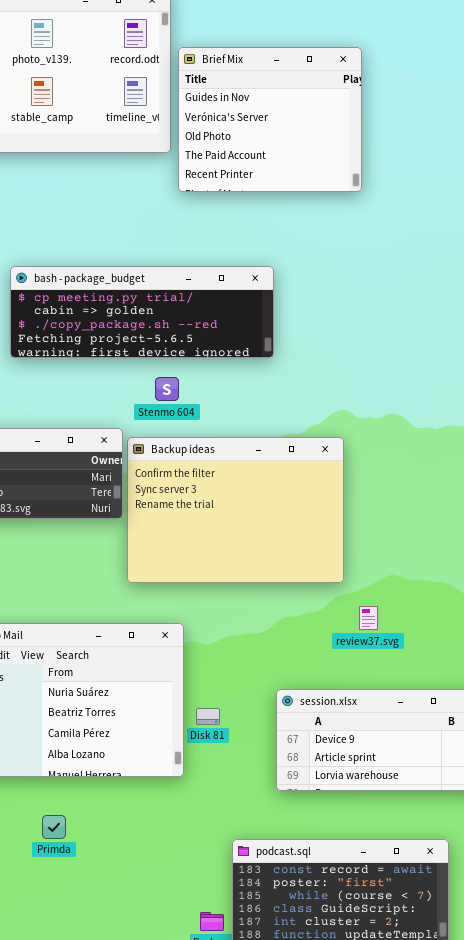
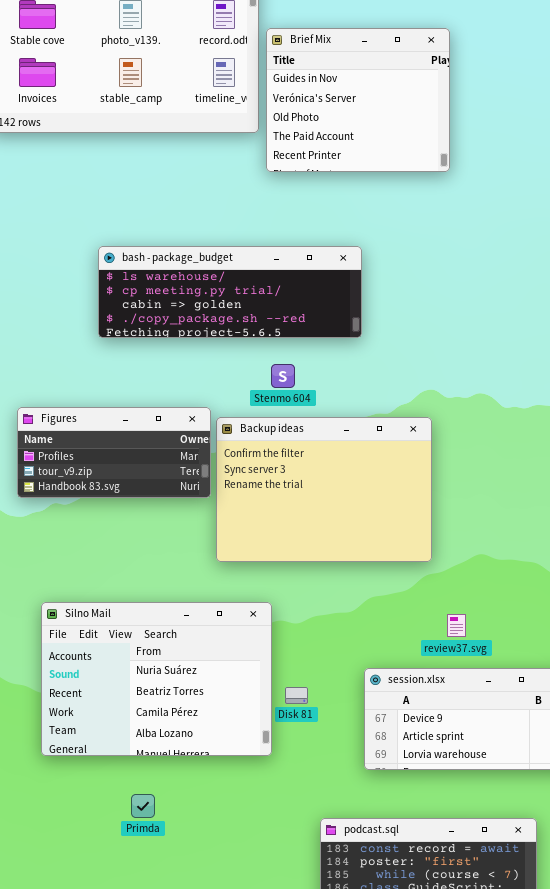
bash - package_budget: [10,266,274,358] -> [98,246,362,338], scrolled up 1 row
Stenmo 604: [155,377,179,401] -> [271,364,295,388], moved
review37.svg: [359,606,378,630] -> [447,614,466,637], moved

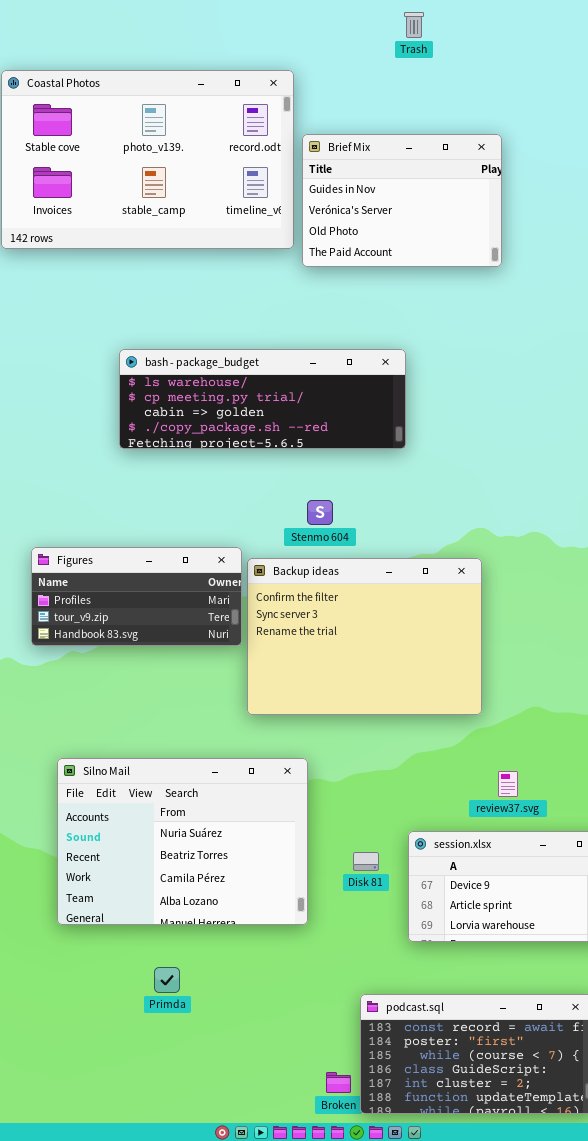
Brief Mix: [266,28,450,172] -> [302,134,502,267], resized
bash - package_budget: [98,246,362,338] -> [119,349,406,449], moved
Disk 81: [285,687,308,704] -> [353,852,379,871], moved

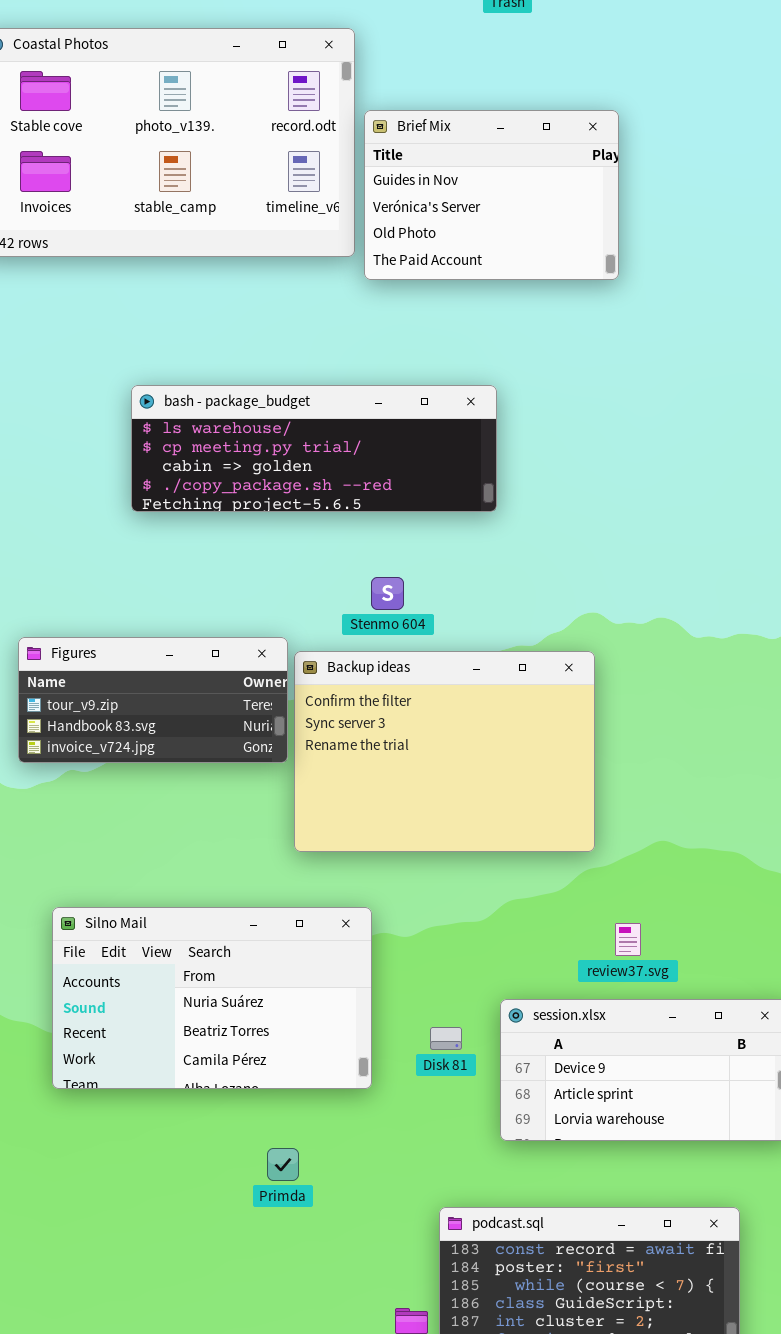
Figures: [31,547,242,646] -> [18,637,288,763], scrolled down 1 row
Silno Mail: [57,758,308,925] -> [52,907,372,1089], resized
Primda: [154,967,180,993] -> [267,1148,299,1181], moved

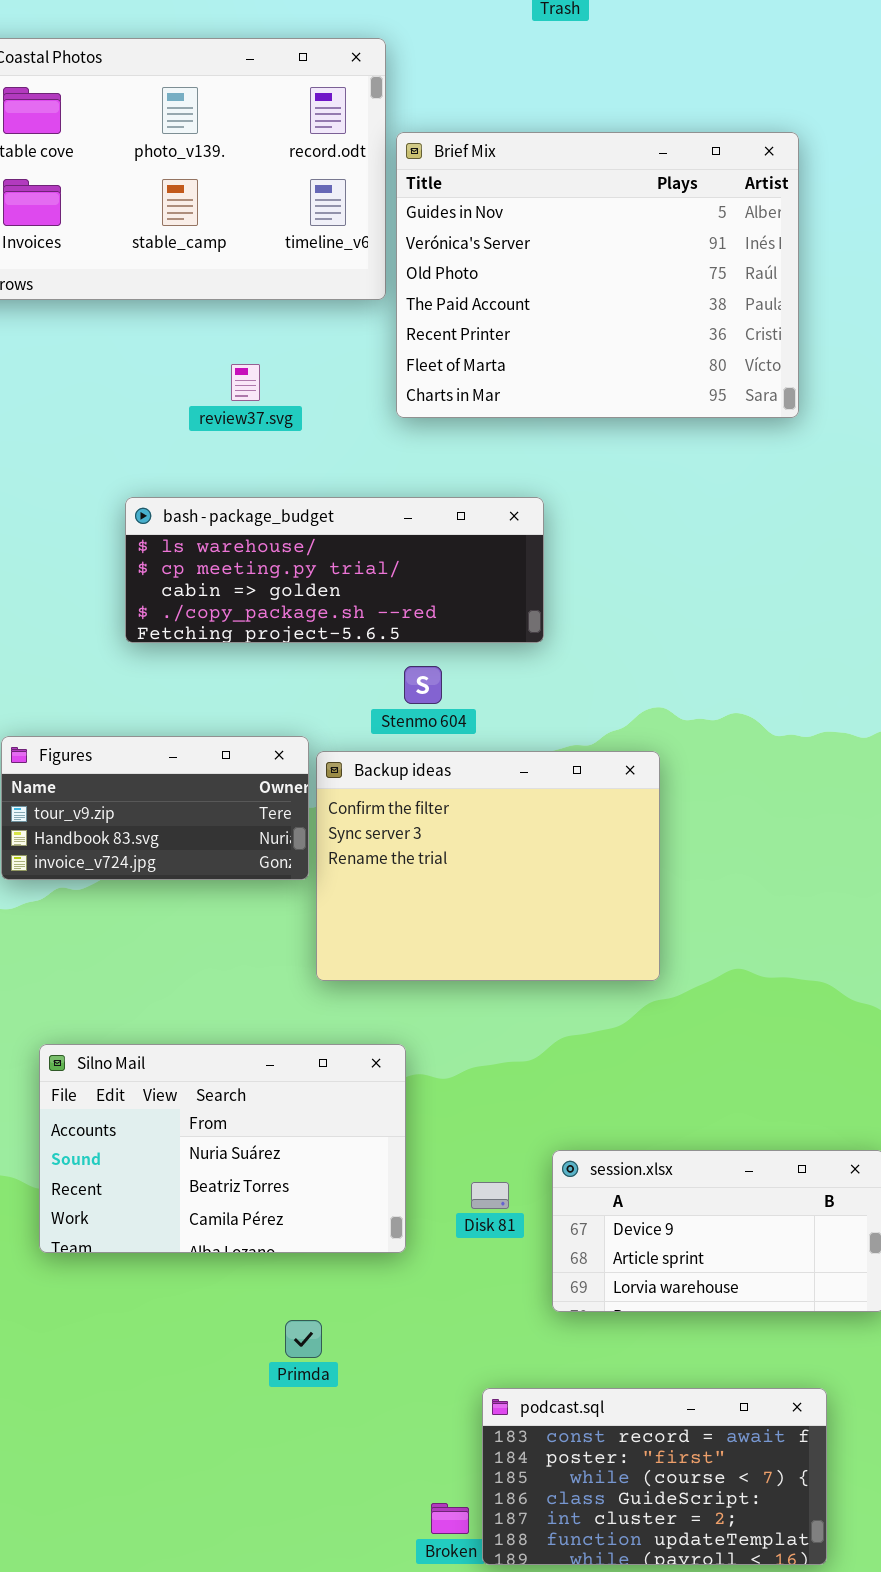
Brief Mix: [364,110,619,280] -> [396,132,799,418], resized
bash - package_budget: [131,385,497,512] -> [125,497,544,643], moved
review37.svg: [615,923,641,956] -> [231,364,260,401], moved

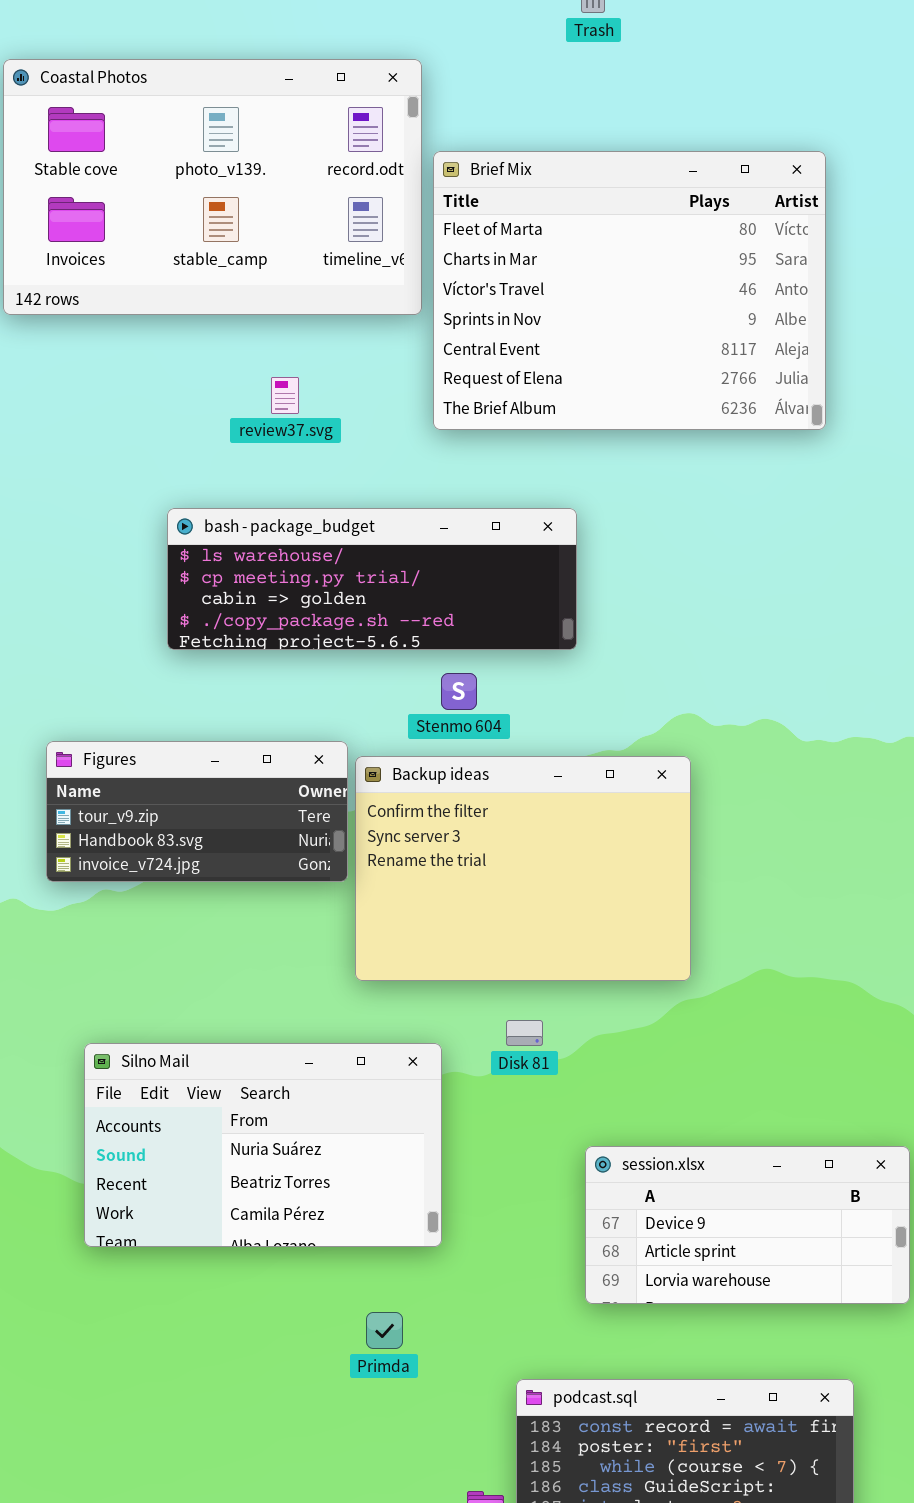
Brief Mix: [396,132,799,418] -> [433,151,826,430], scrolled down 5 rows
Disk 81: [471,1182,509,1209] -> [506,1020,543,1046], moved
Primda: [285,1320,322,1358] -> [366,1312,403,1349], moved

